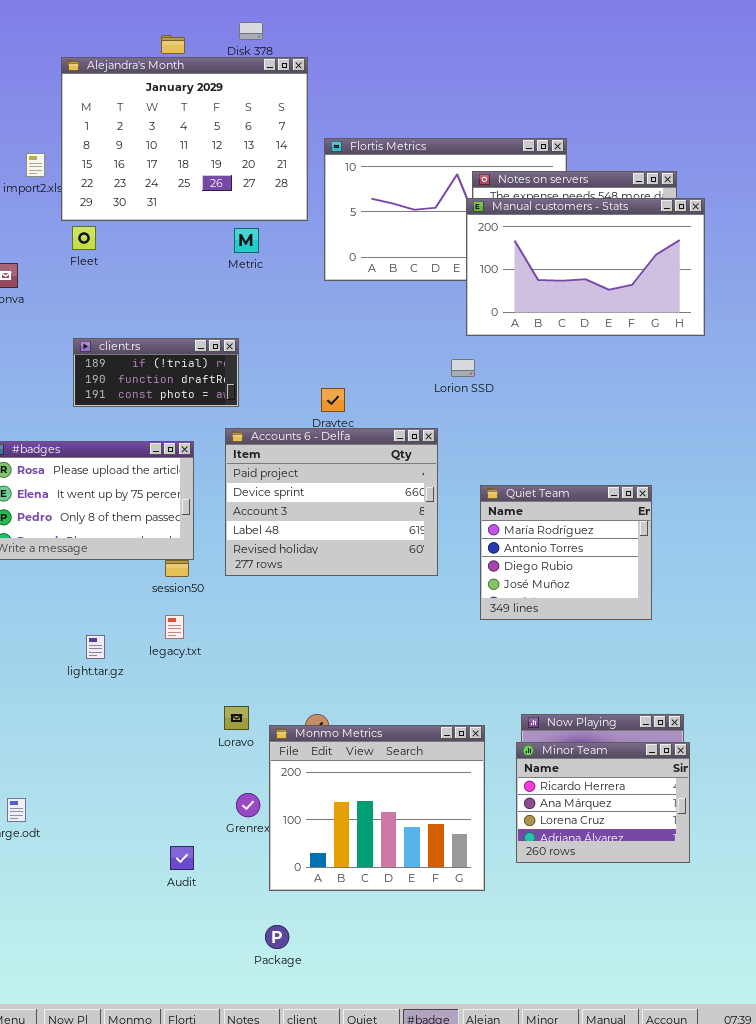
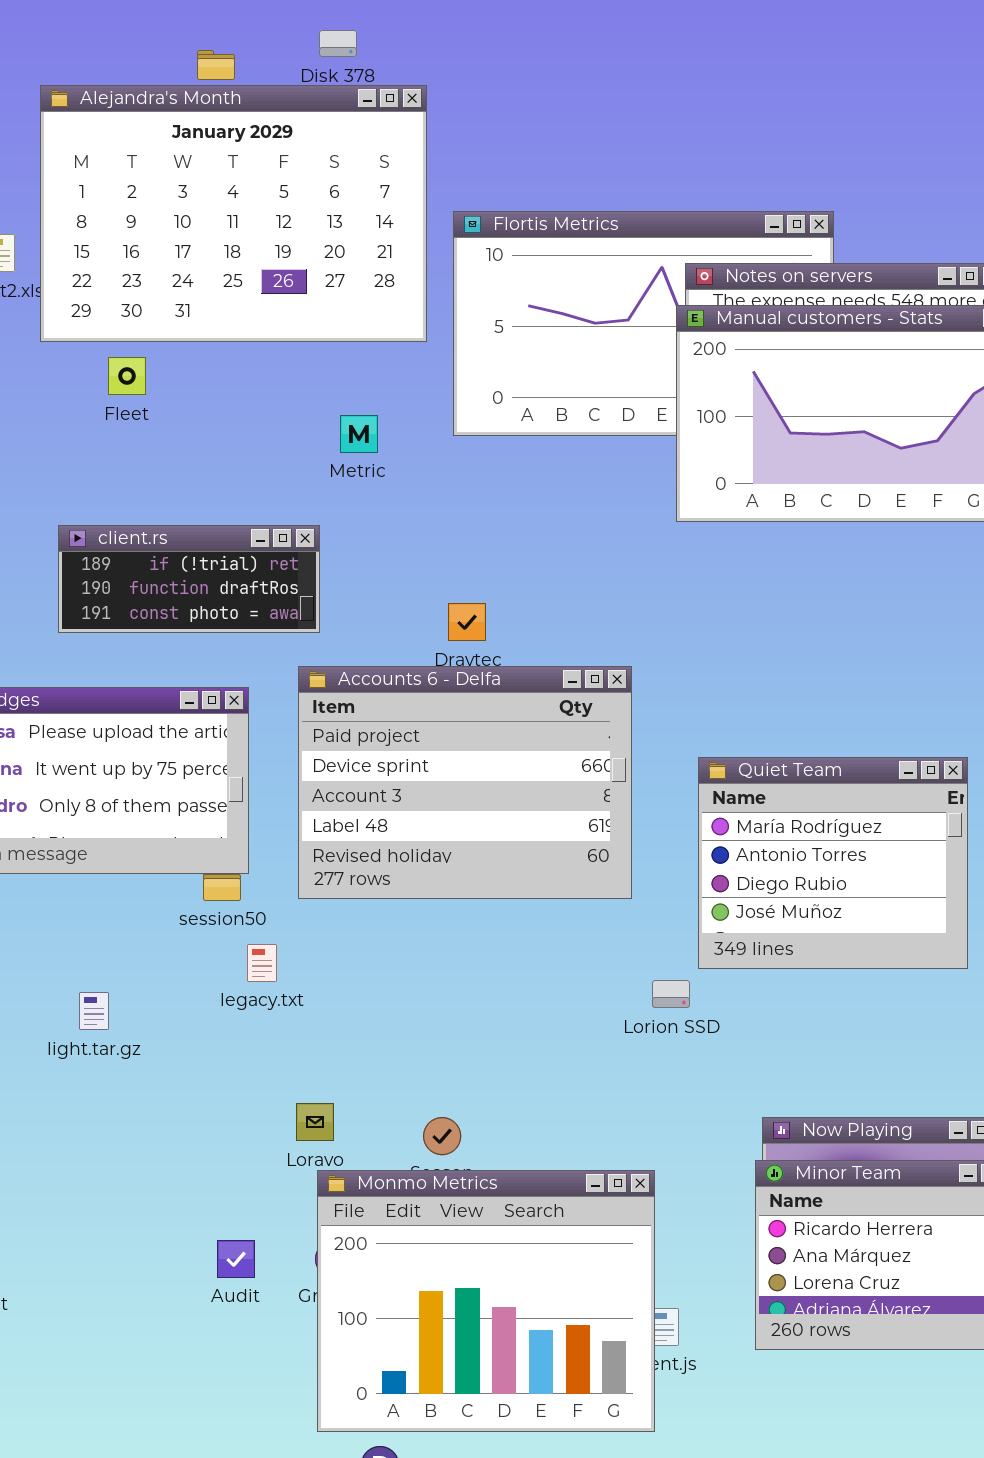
Fleet: [72,226,96,250] -> [108,357,146,395], moved
Metric: [234,228,259,253] -> [340,415,378,453], moved
Lorion SSD: [451,359,475,377] -> [652,980,690,1008], moved
legacy.txt: [165,615,184,639] -> [247,944,277,982], moved
Monmo Metrics: [269,725,485,891] -> [317,1170,655,1432], moved
Audit: [170,846,194,870] -> [217,1240,255,1278], moved

